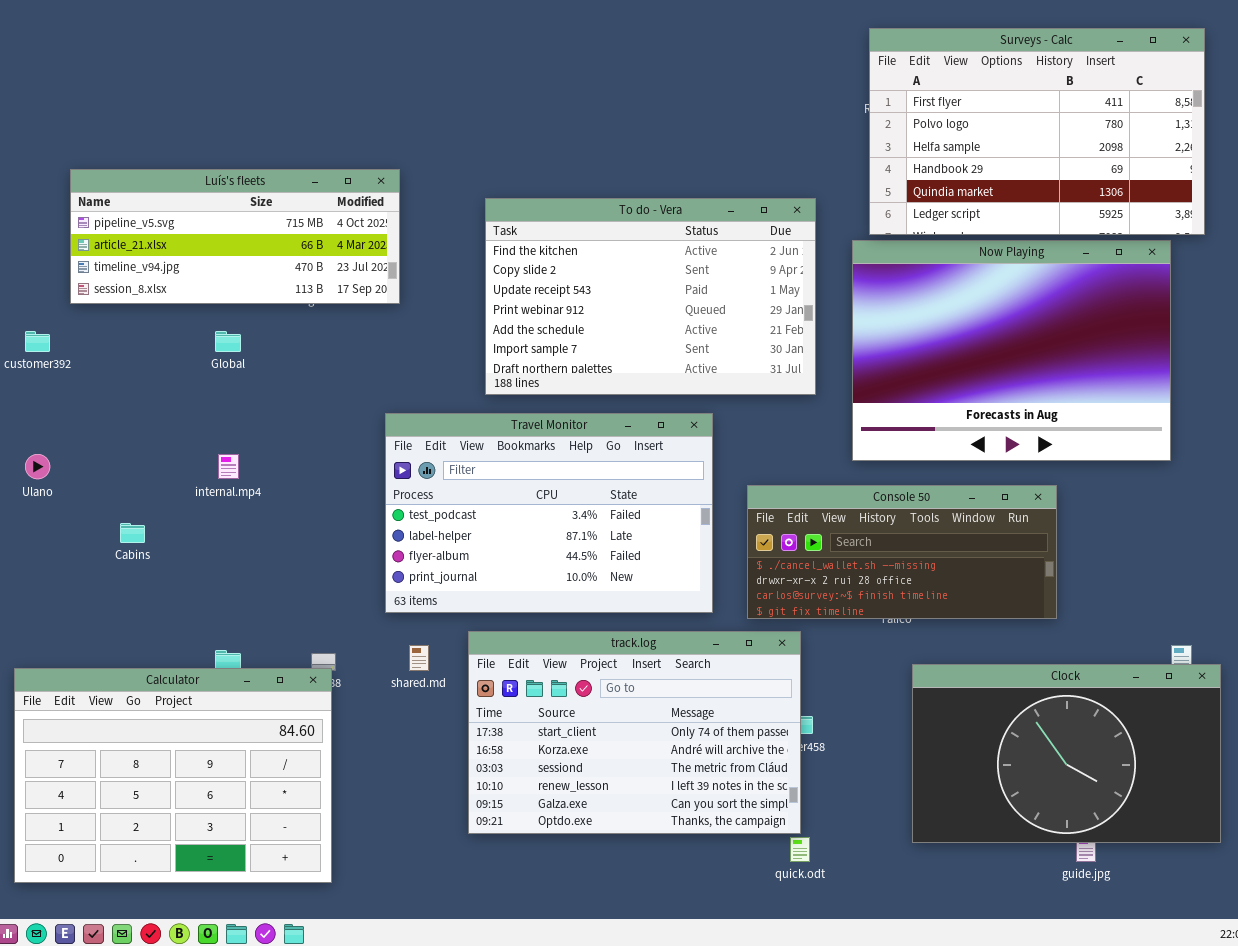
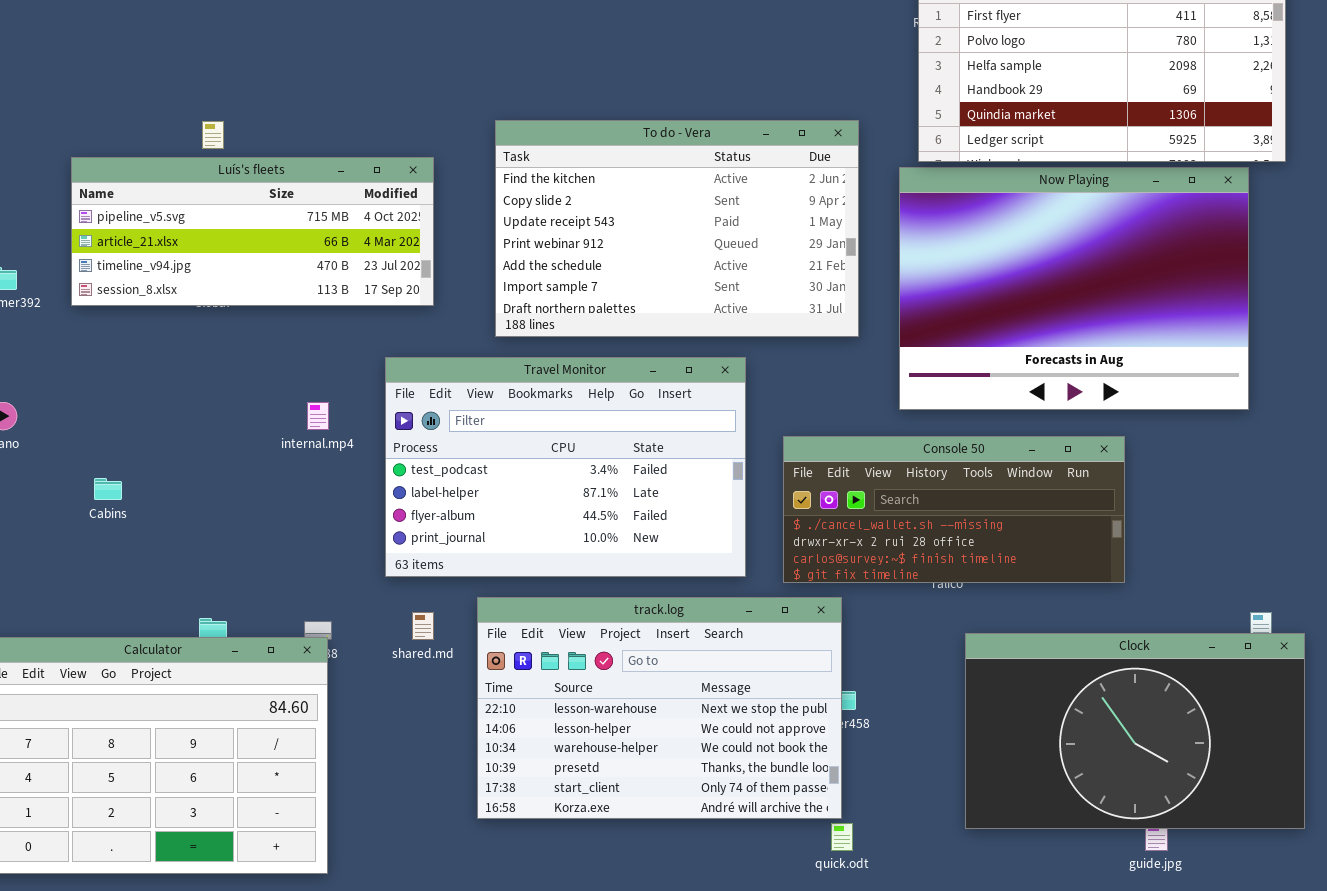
Luís's fleets: [70,169,400,304] -> [71,157,434,306], moved
internal.mp4: [218,454,239,479] -> [307,402,329,430], moved
track.log: [468,631,801,834] -> [477,597,842,819], scrolled up 4 rows

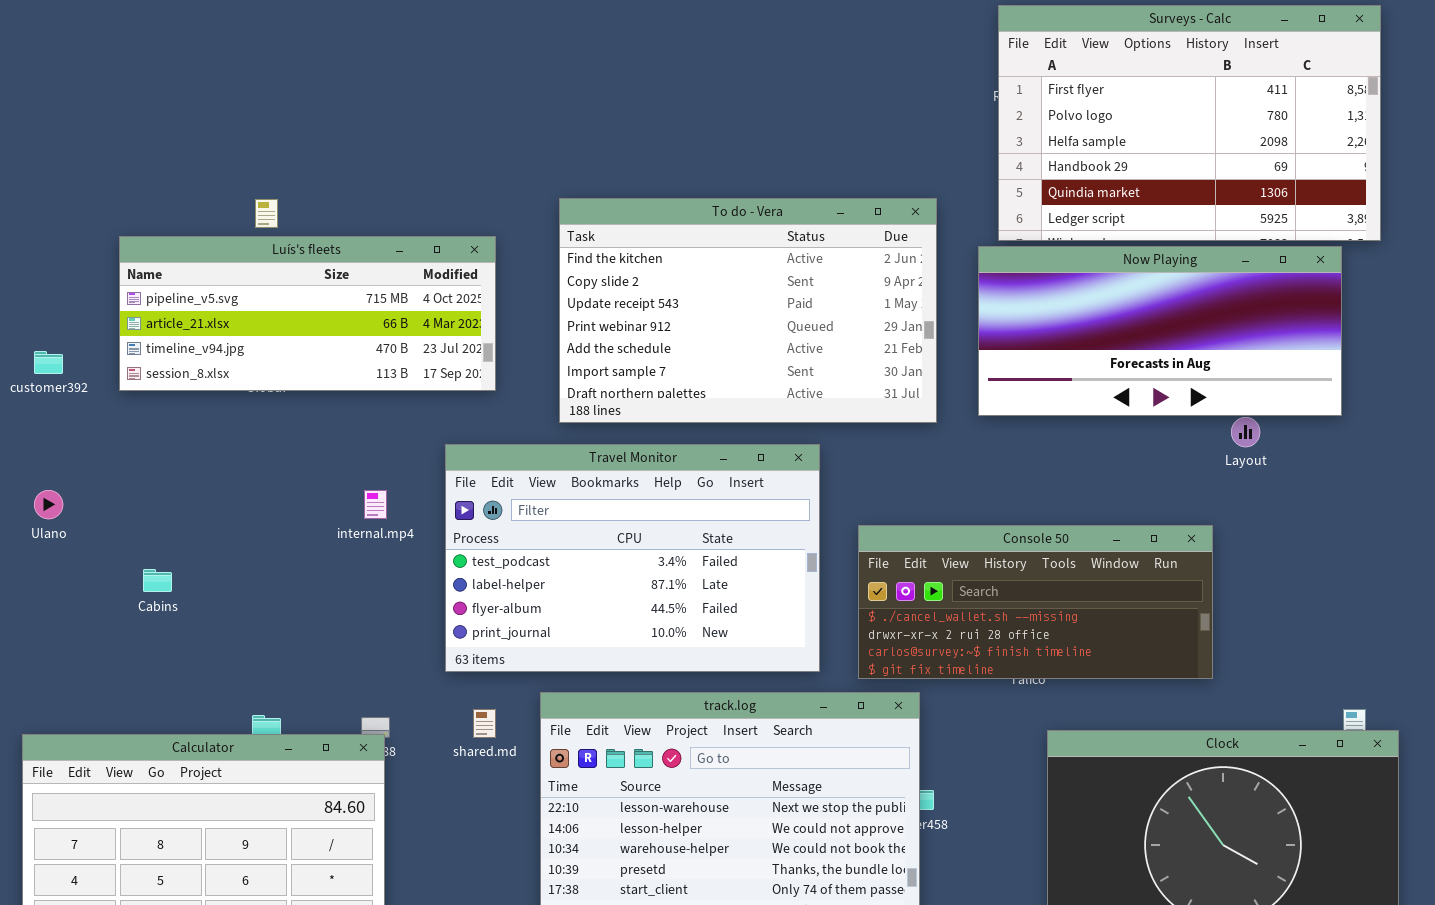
Now Playing: [899,167,1249,410] -> [978,246,1342,416], resized

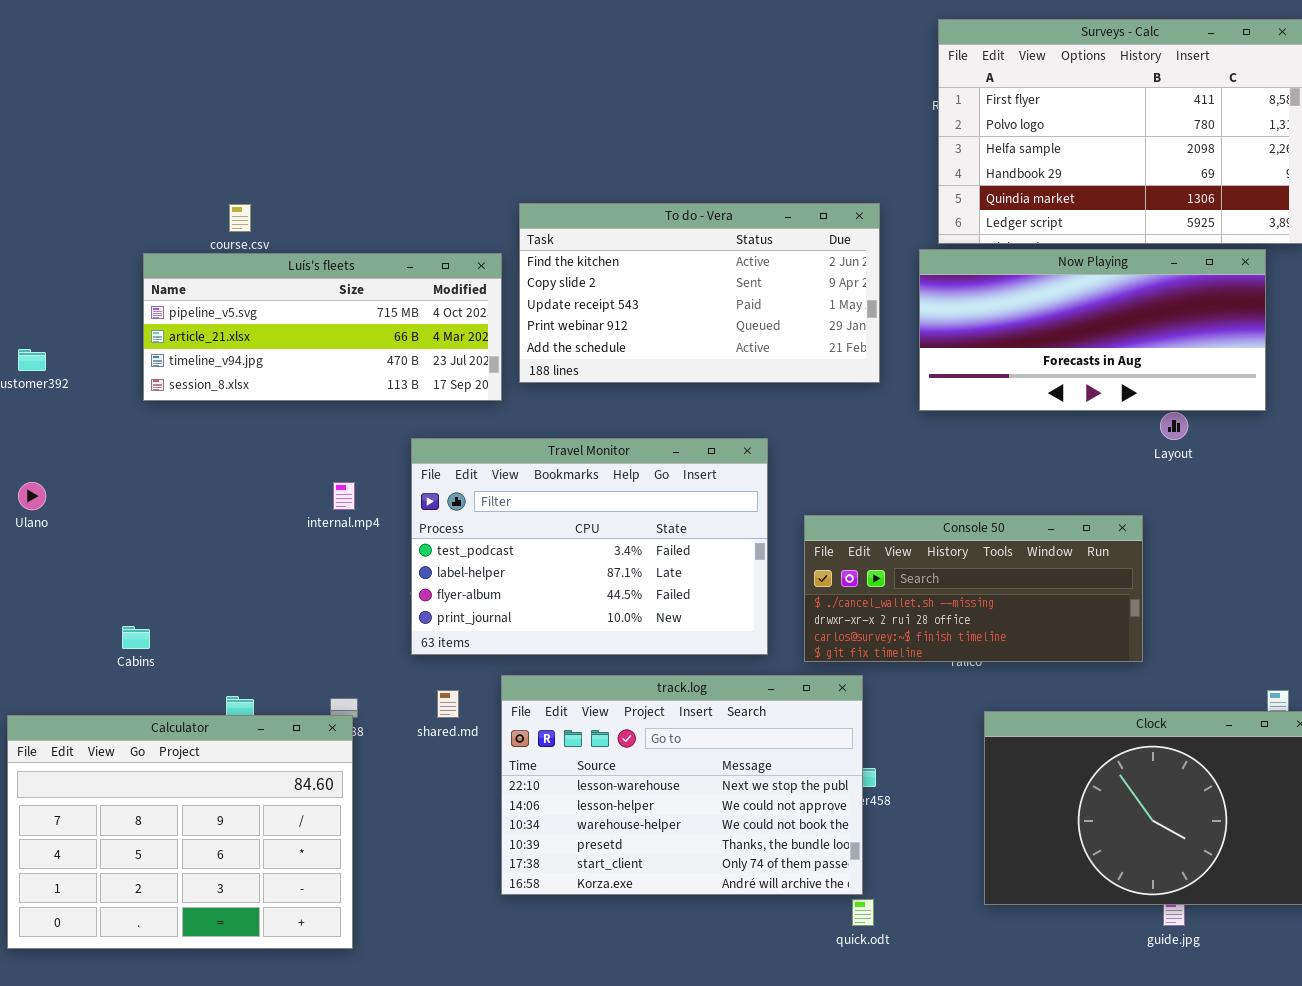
To do - Vera: [559,198,937,423] -> [519,203,880,383], resized
Luís's fleets: [119,236,496,391] -> [143,253,502,401], moved
Cabins: [143,569,172,592] -> [122,626,150,649], moved

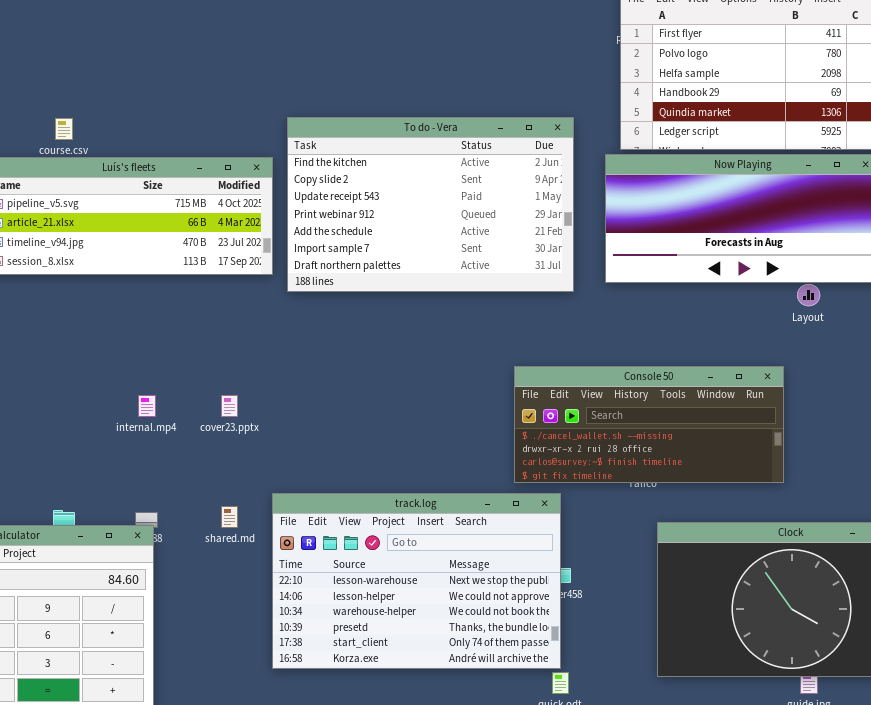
To do - Vera: [519,203,880,383] -> [287,117,574,292], resized
Travel Monitor: [411,438,768,655] -> none, closed
internal.mp4: [333,482,355,510] -> [138,395,156,417], moved

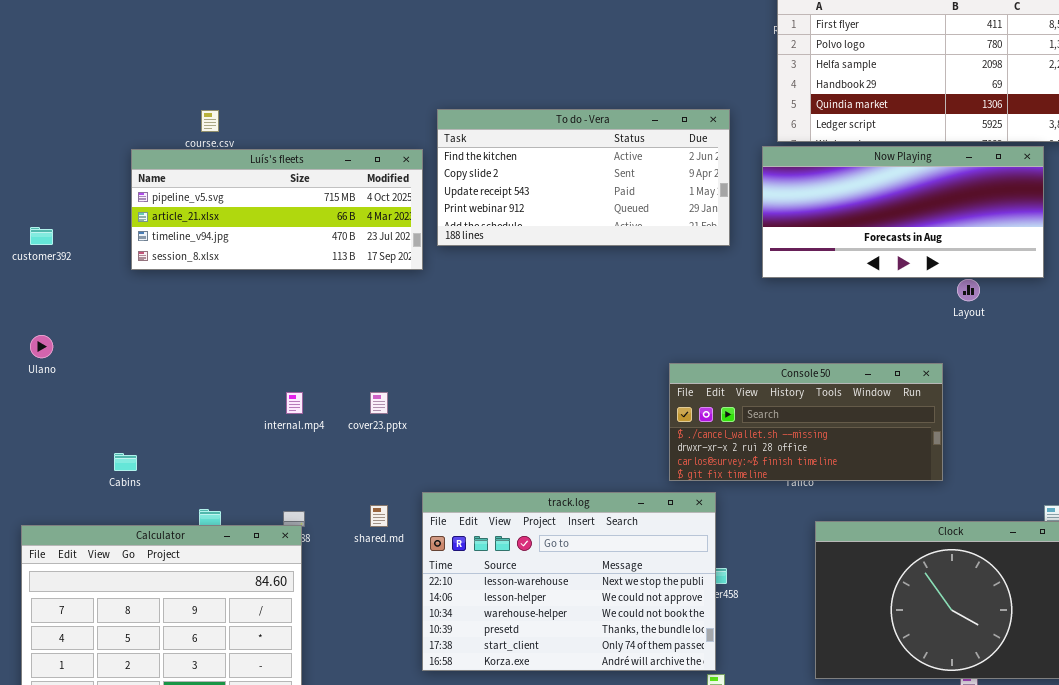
To do - Vera: [287,117,574,292] -> [437,109,730,246], resized

